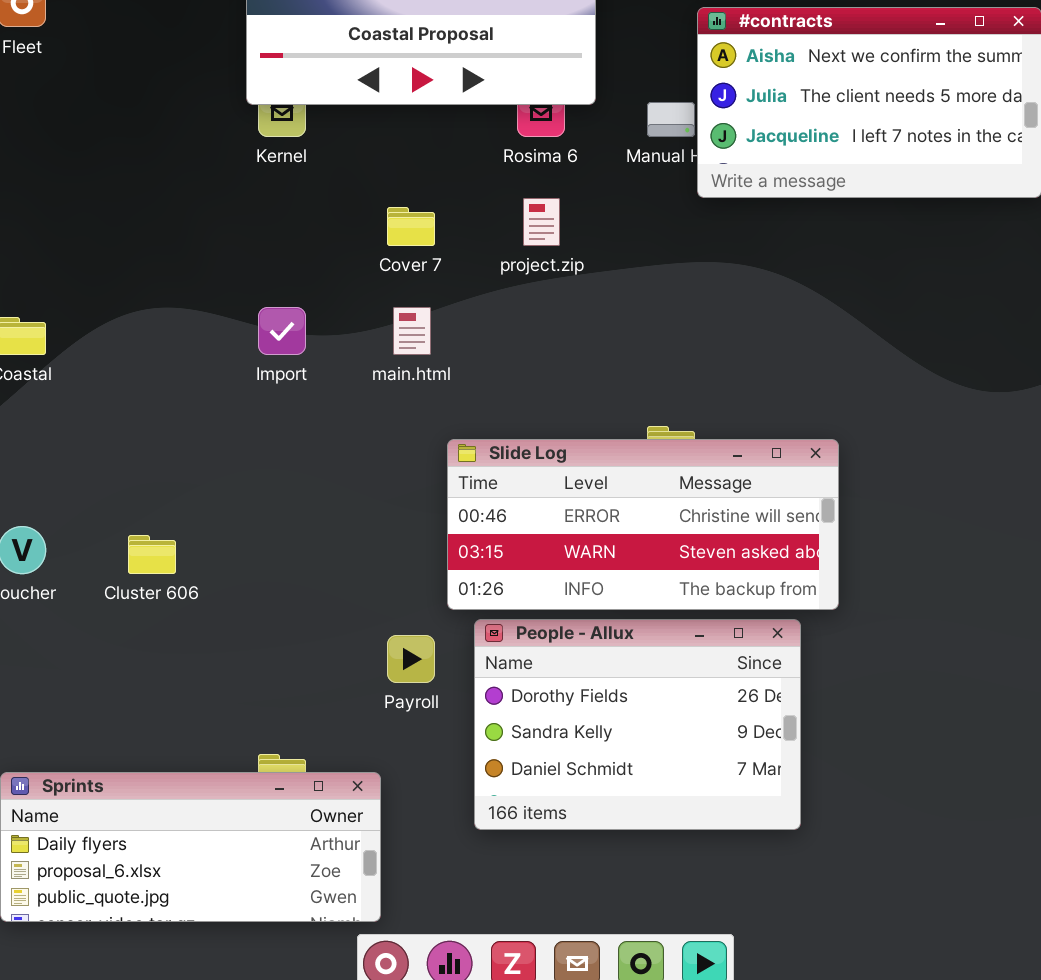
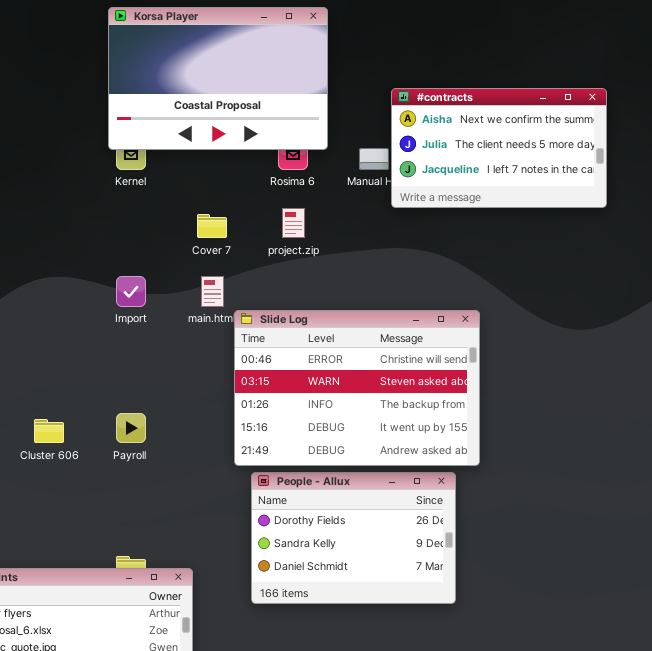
Slide Log: [447,439,839,610] -> [234,310,480,466], resized
Payroll: [387,635,435,683] -> [116,413,146,443], moved

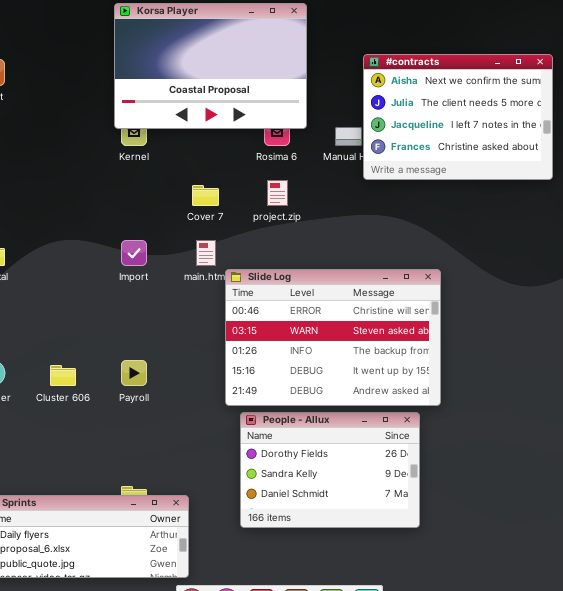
#contracts: [391,88,607,208] -> [363,54,553,180], resized

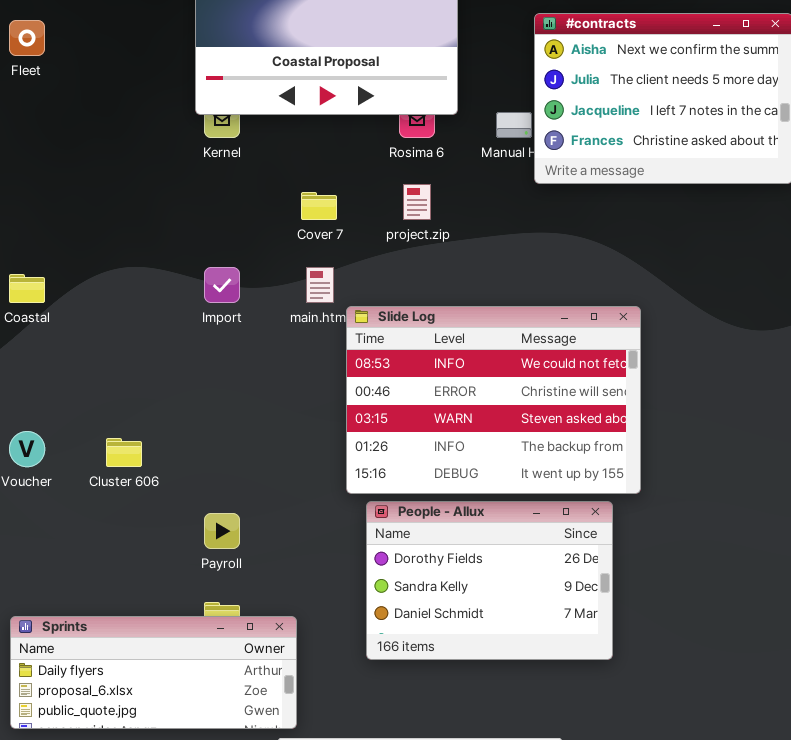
Slide Log: [225,269,441,406] -> [346,306,641,494], scrolled up 1 row
Payroll: [121,360,147,386] -> [204,513,240,549], moved

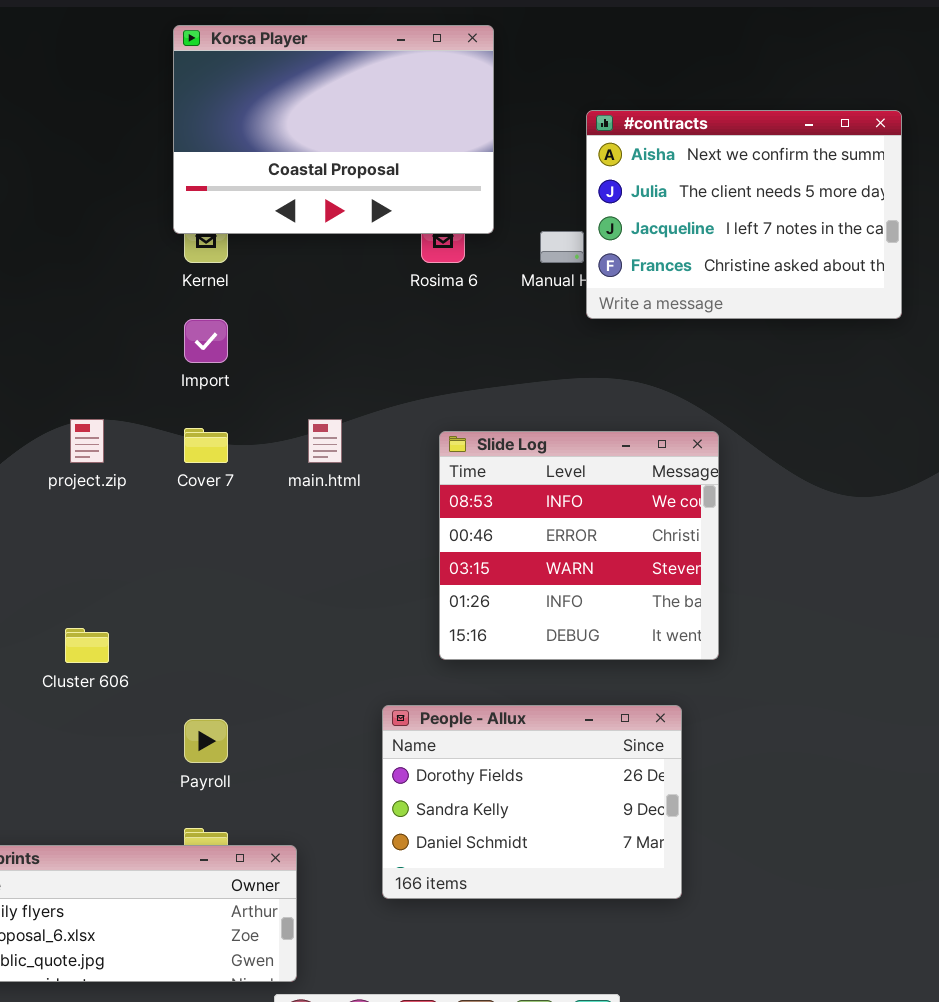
project.zip: [403,184,431,220] -> [70,419,104,463], moved
Cover 7: [301,192,337,220] -> [184,428,228,463], moved
Import: [204,267,240,303] -> [184,319,228,363], moved
Slide Log: [346,306,641,494] -> [439,431,719,660], moved, resized

